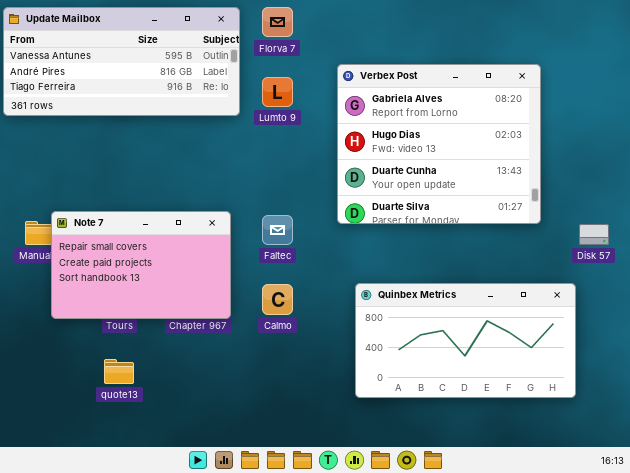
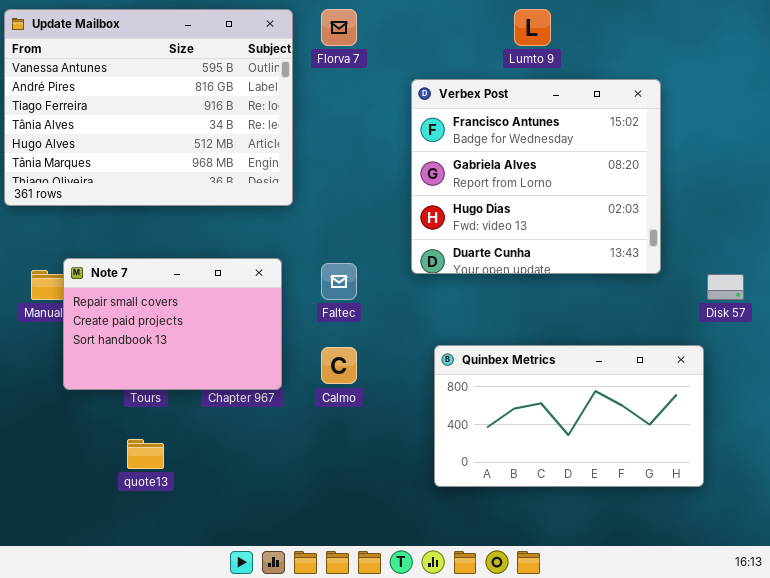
Update Mailbox: [3,7,240,116] -> [4,9,293,206], resized
Verbex Post: [337,64,541,224] -> [411,79,661,274], scrolled up 1 row
Lumto 9: [262,77,293,107] -> [514,9,551,46], moved

